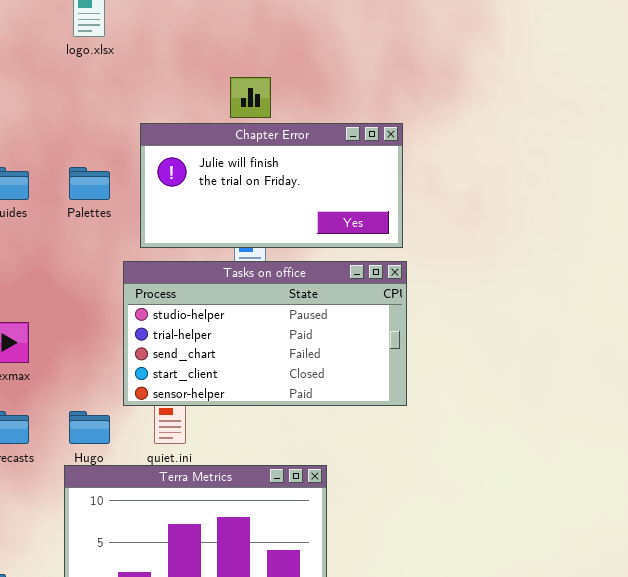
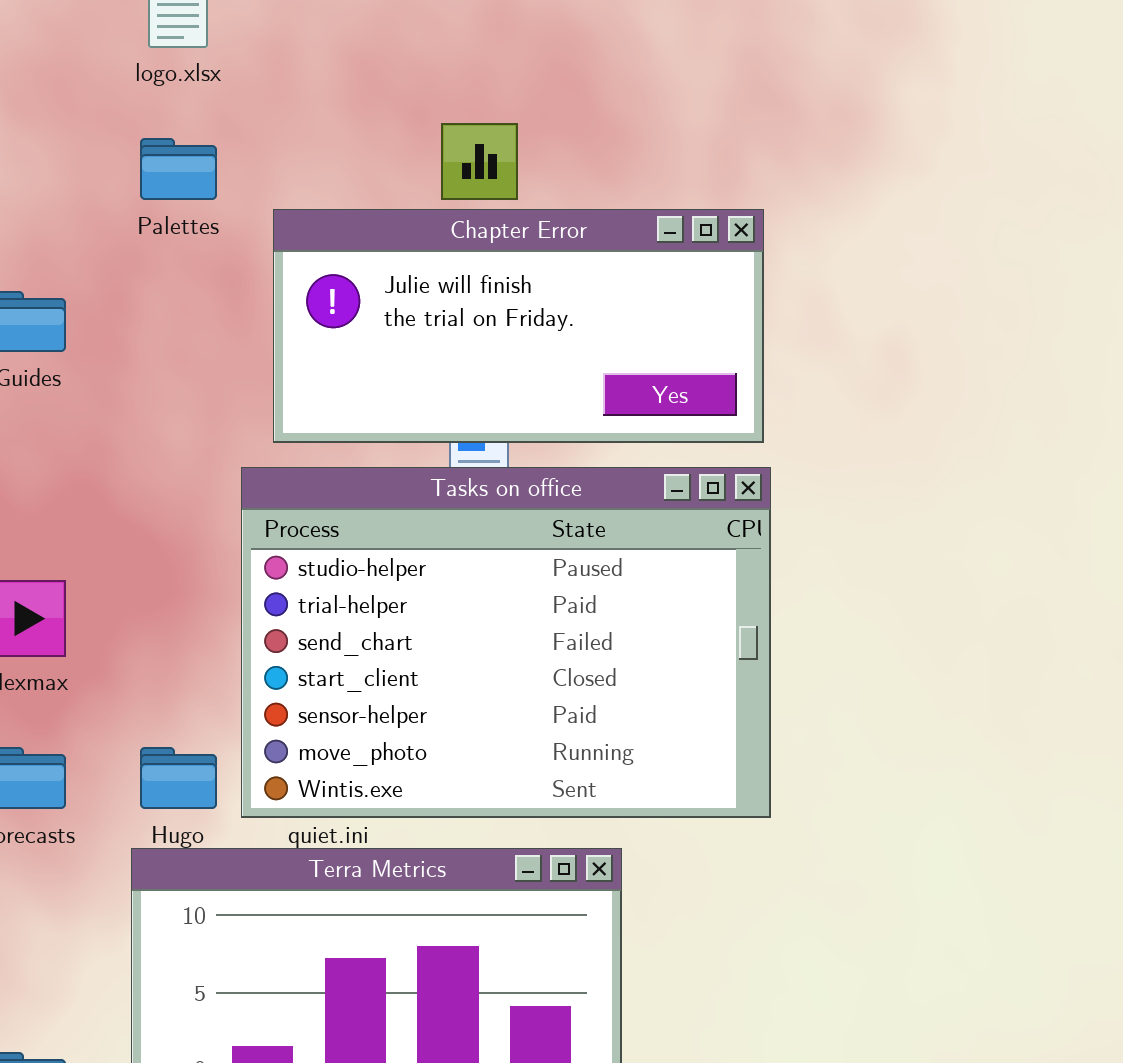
Palettes: [69,167,110,200] -> [140,138,217,200], moved
Tasks on office: [123,261,407,406] -> [241,467,771,818], resized

